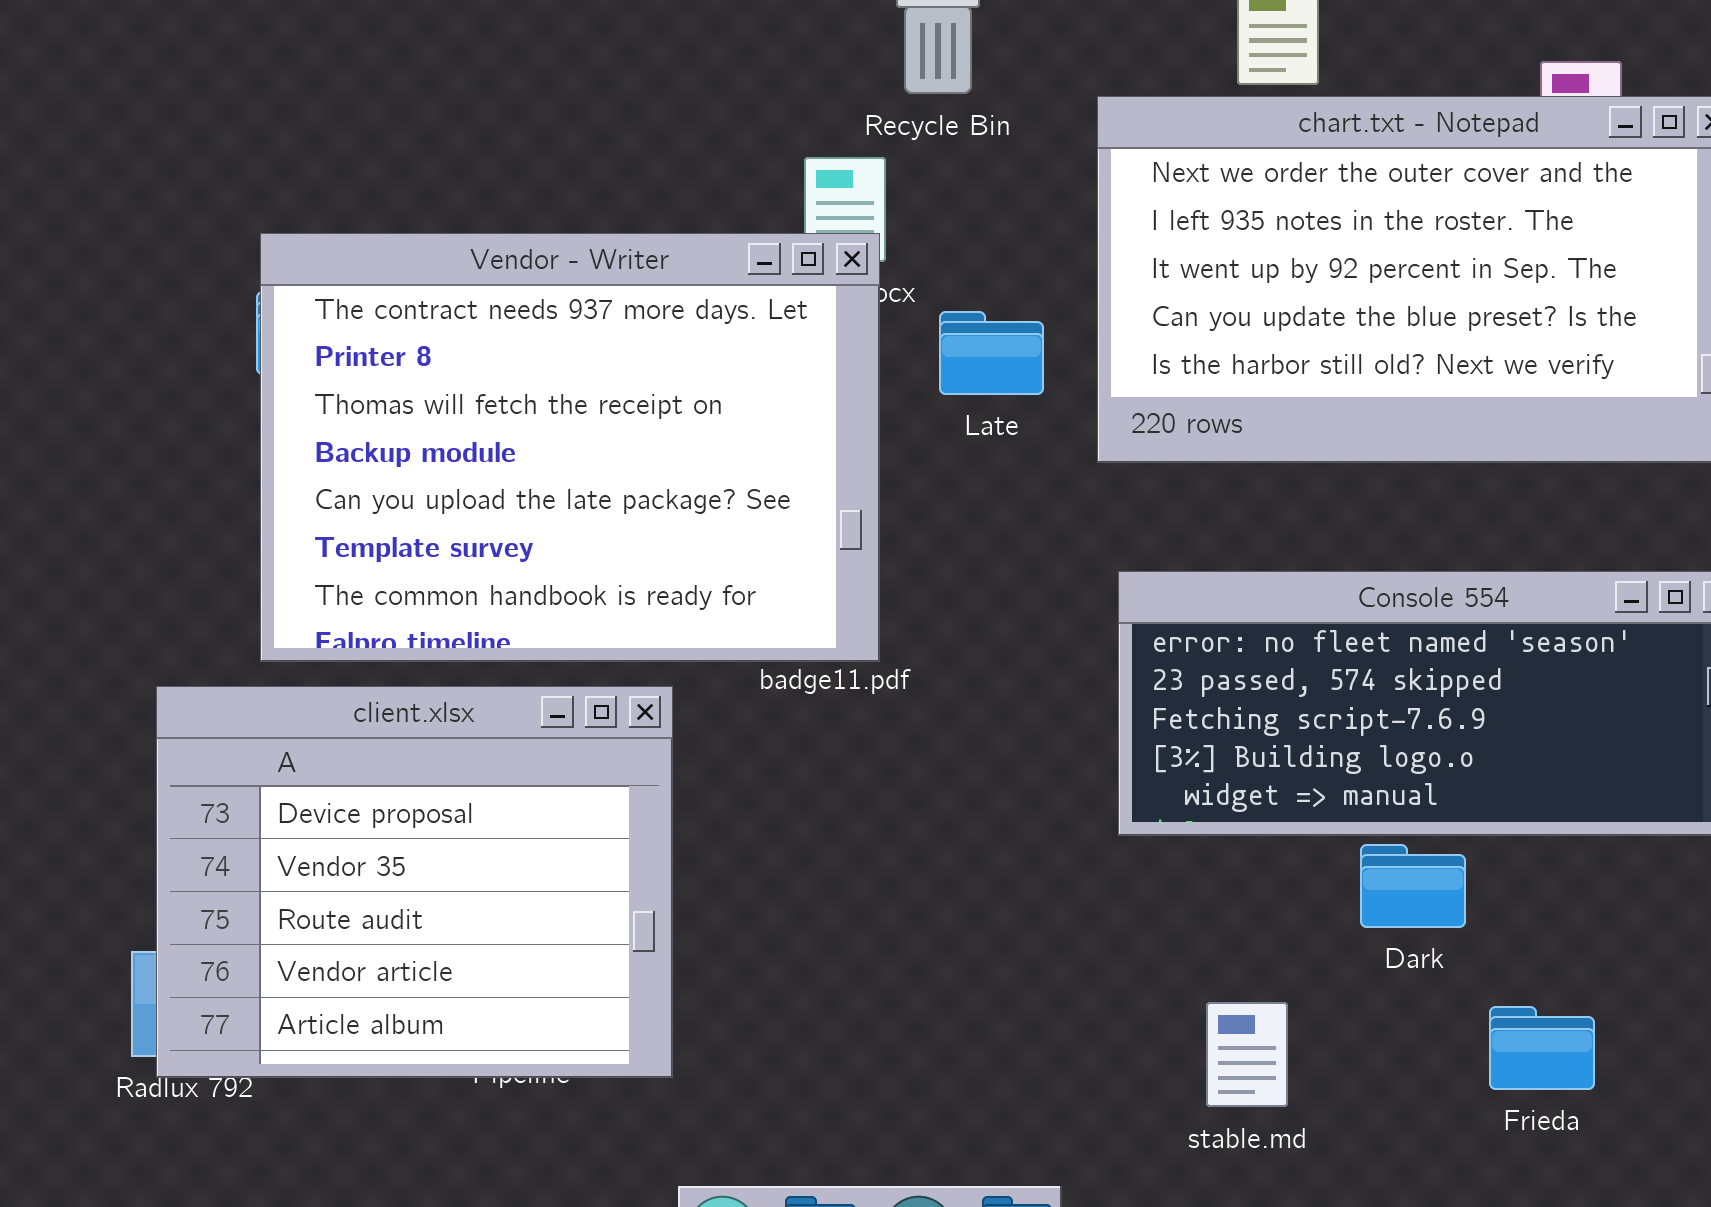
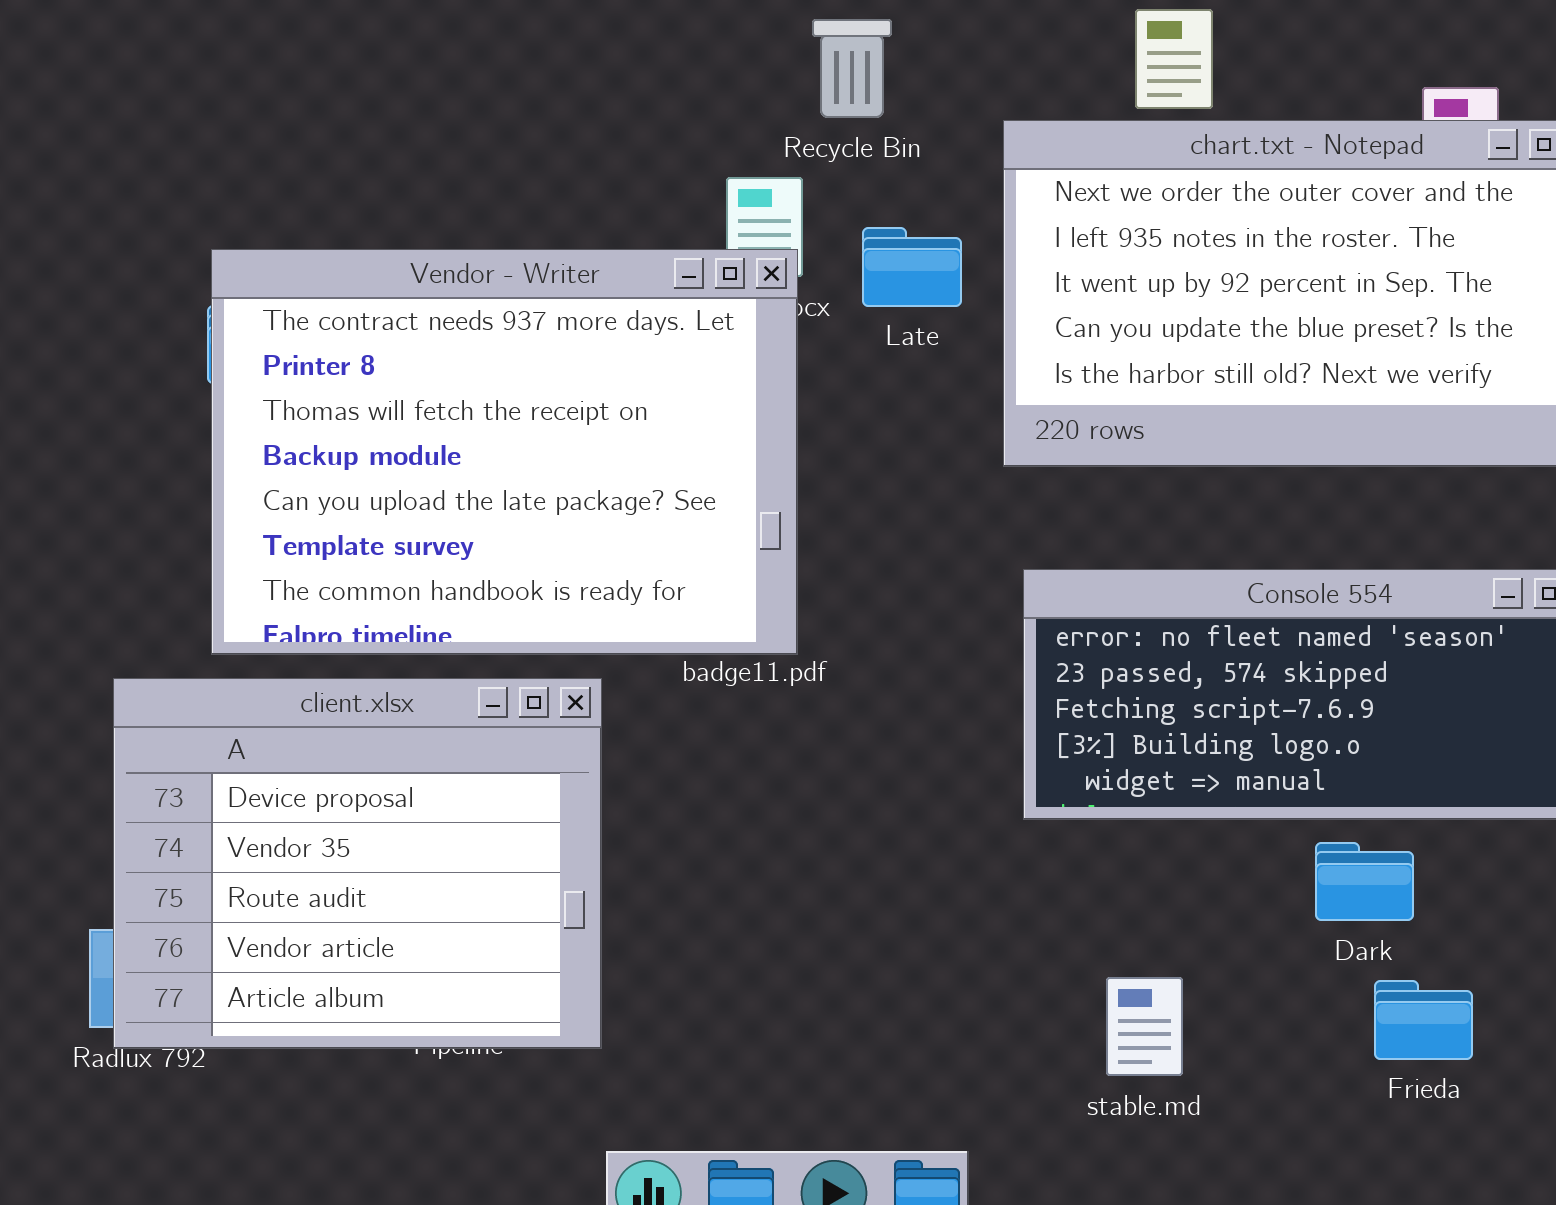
Late: [939,311,1044,395] -> [862,227,962,307], moved
Dark: [1360,844,1466,928] -> [1315,842,1414,921], moved

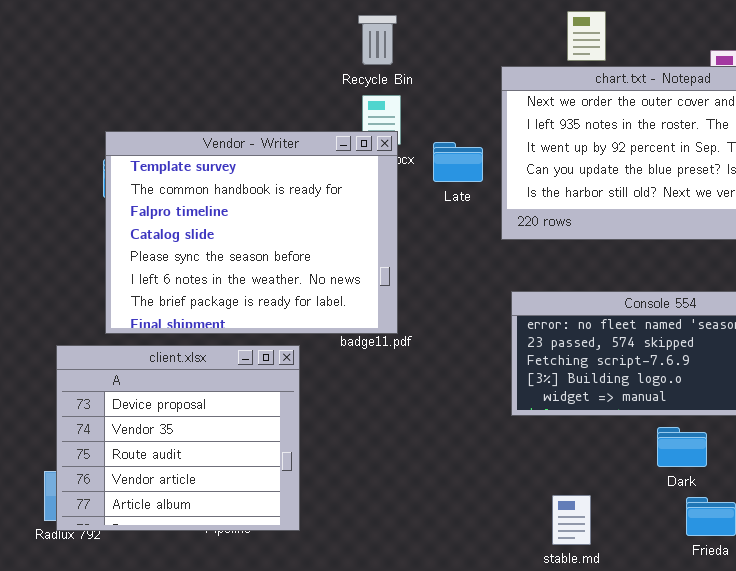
Recycle Bin: [812,19,892,118] -> [358,15,397,65], moved
Late: [862,227,962,307] -> [433,142,483,182], moved
Vendor - Writer: [211,249,798,655] -> [105,131,398,334], scrolled down 5 rows

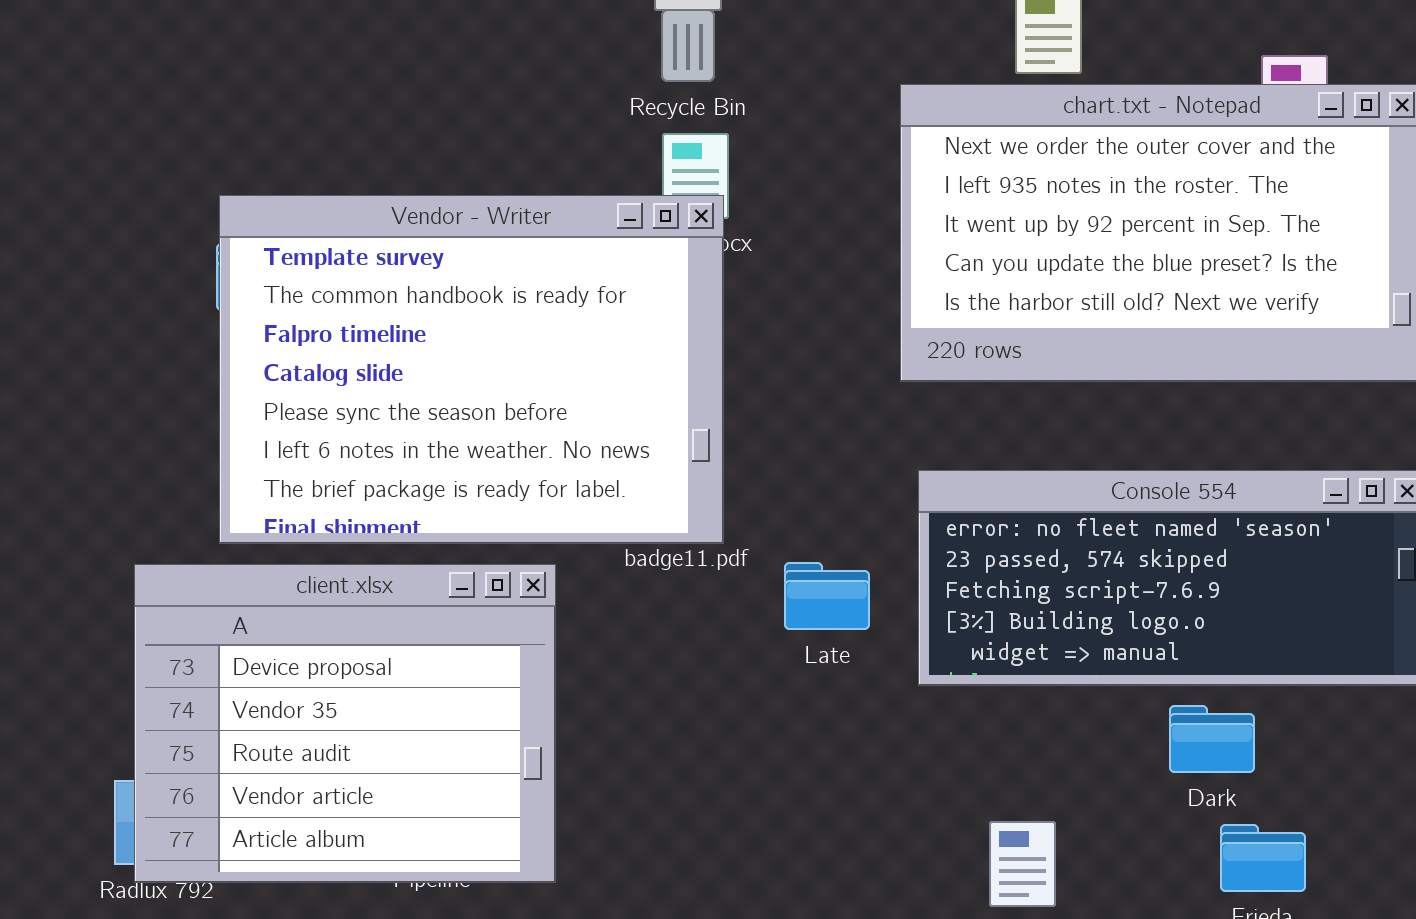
Late: [433,142,483,182] -> [784,562,870,630], moved

